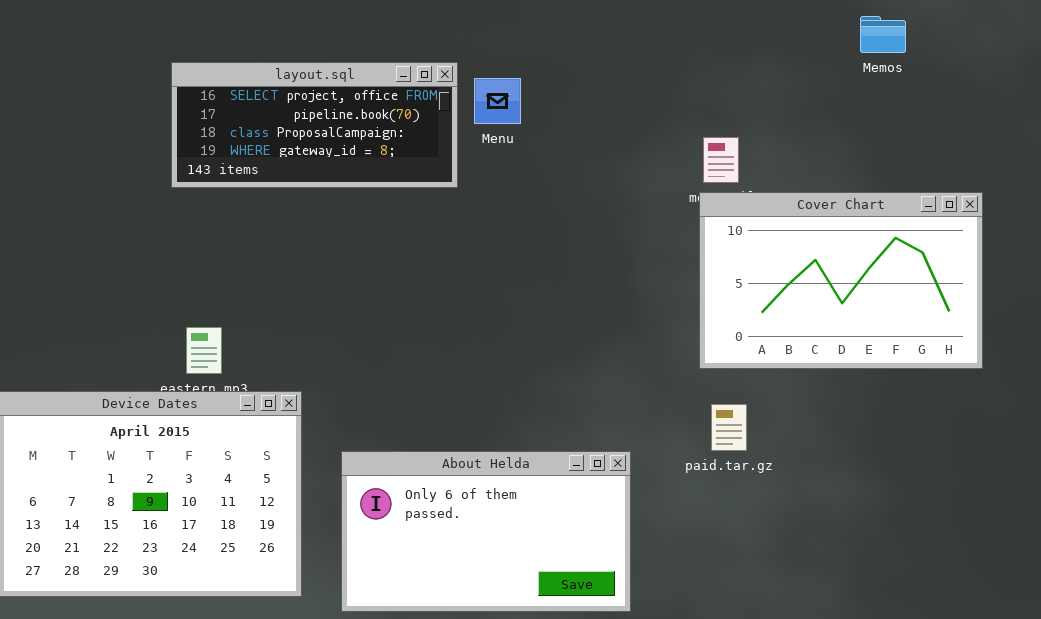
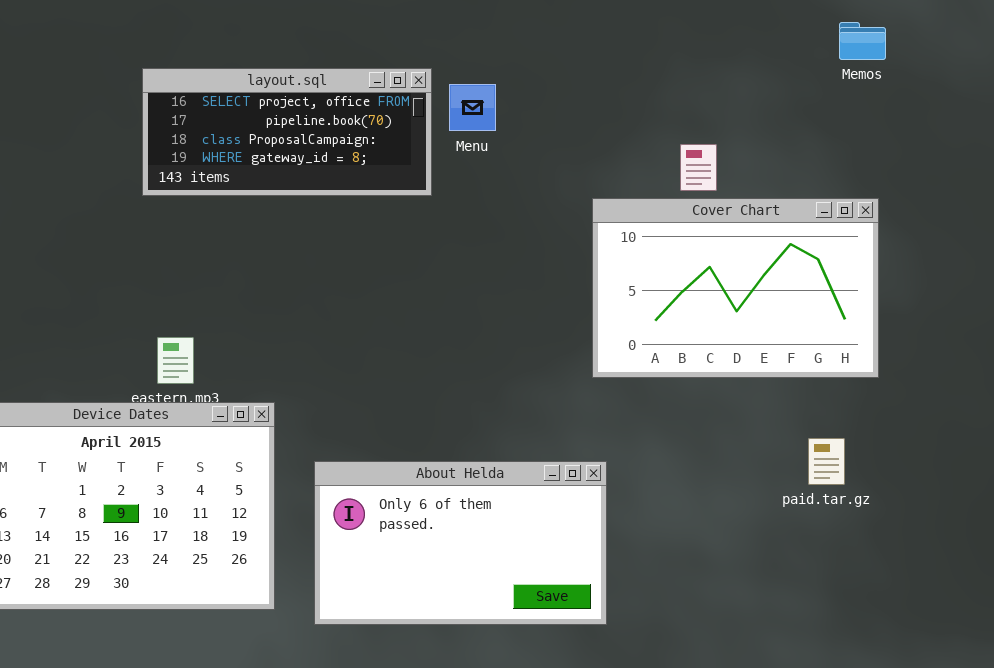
Cover Chart: [699,192,983,369] -> [592,198,879,378], moved
paid.tar.gz: [711,404,747,451] -> [808,438,845,485], moved

